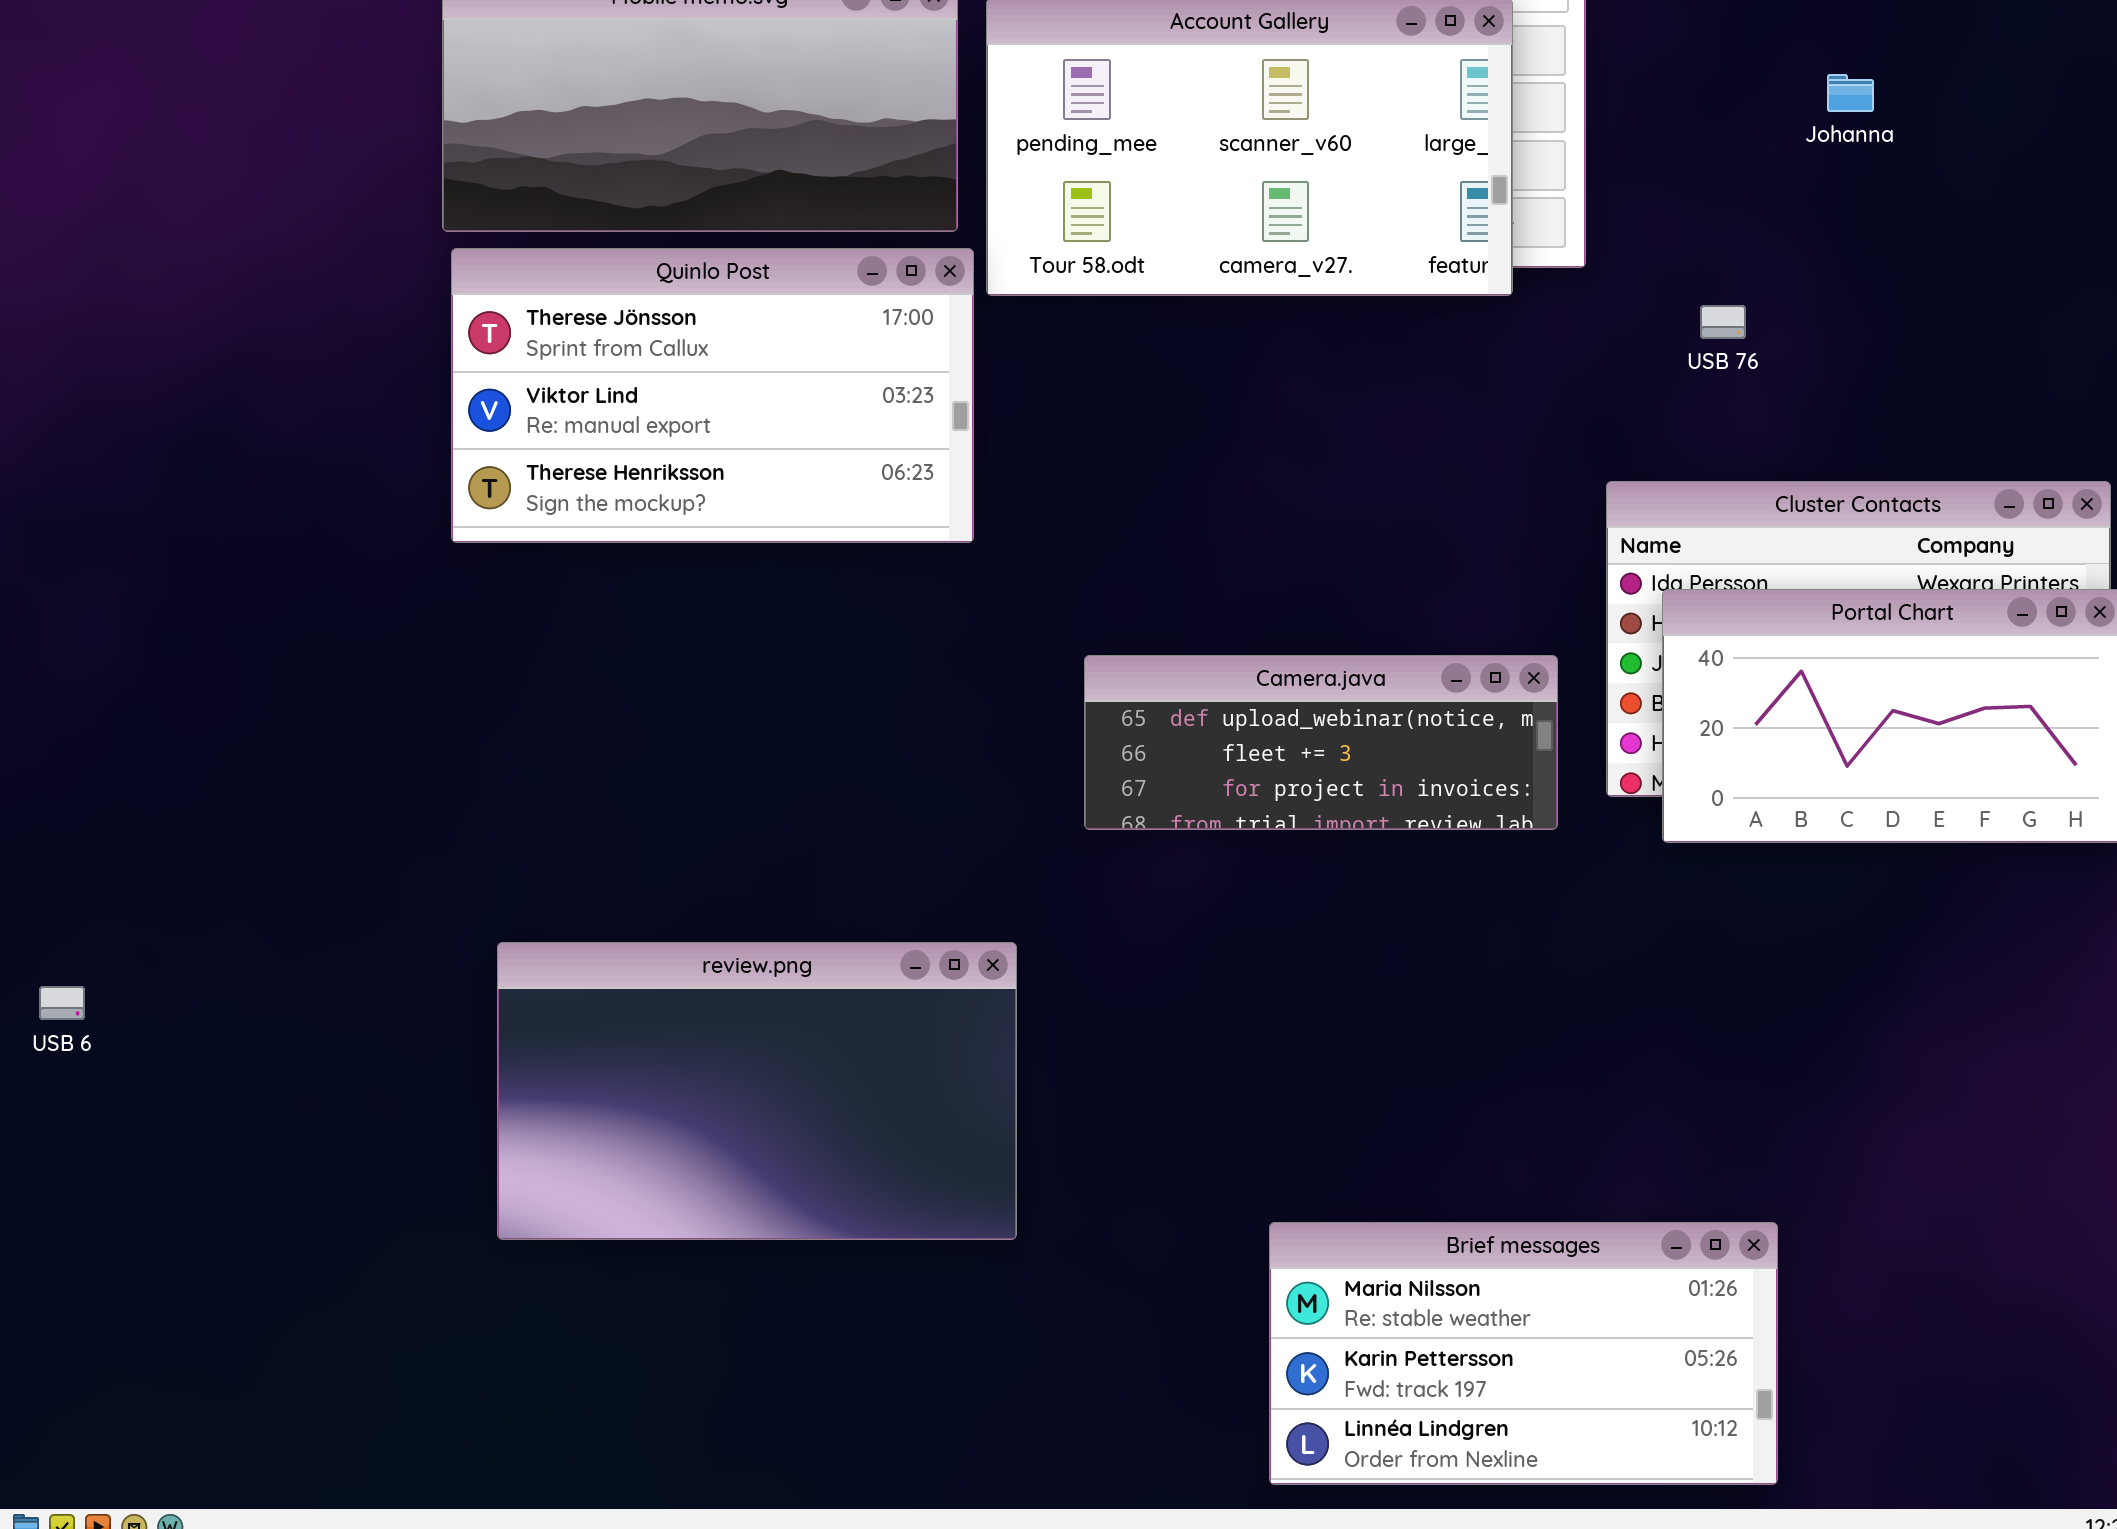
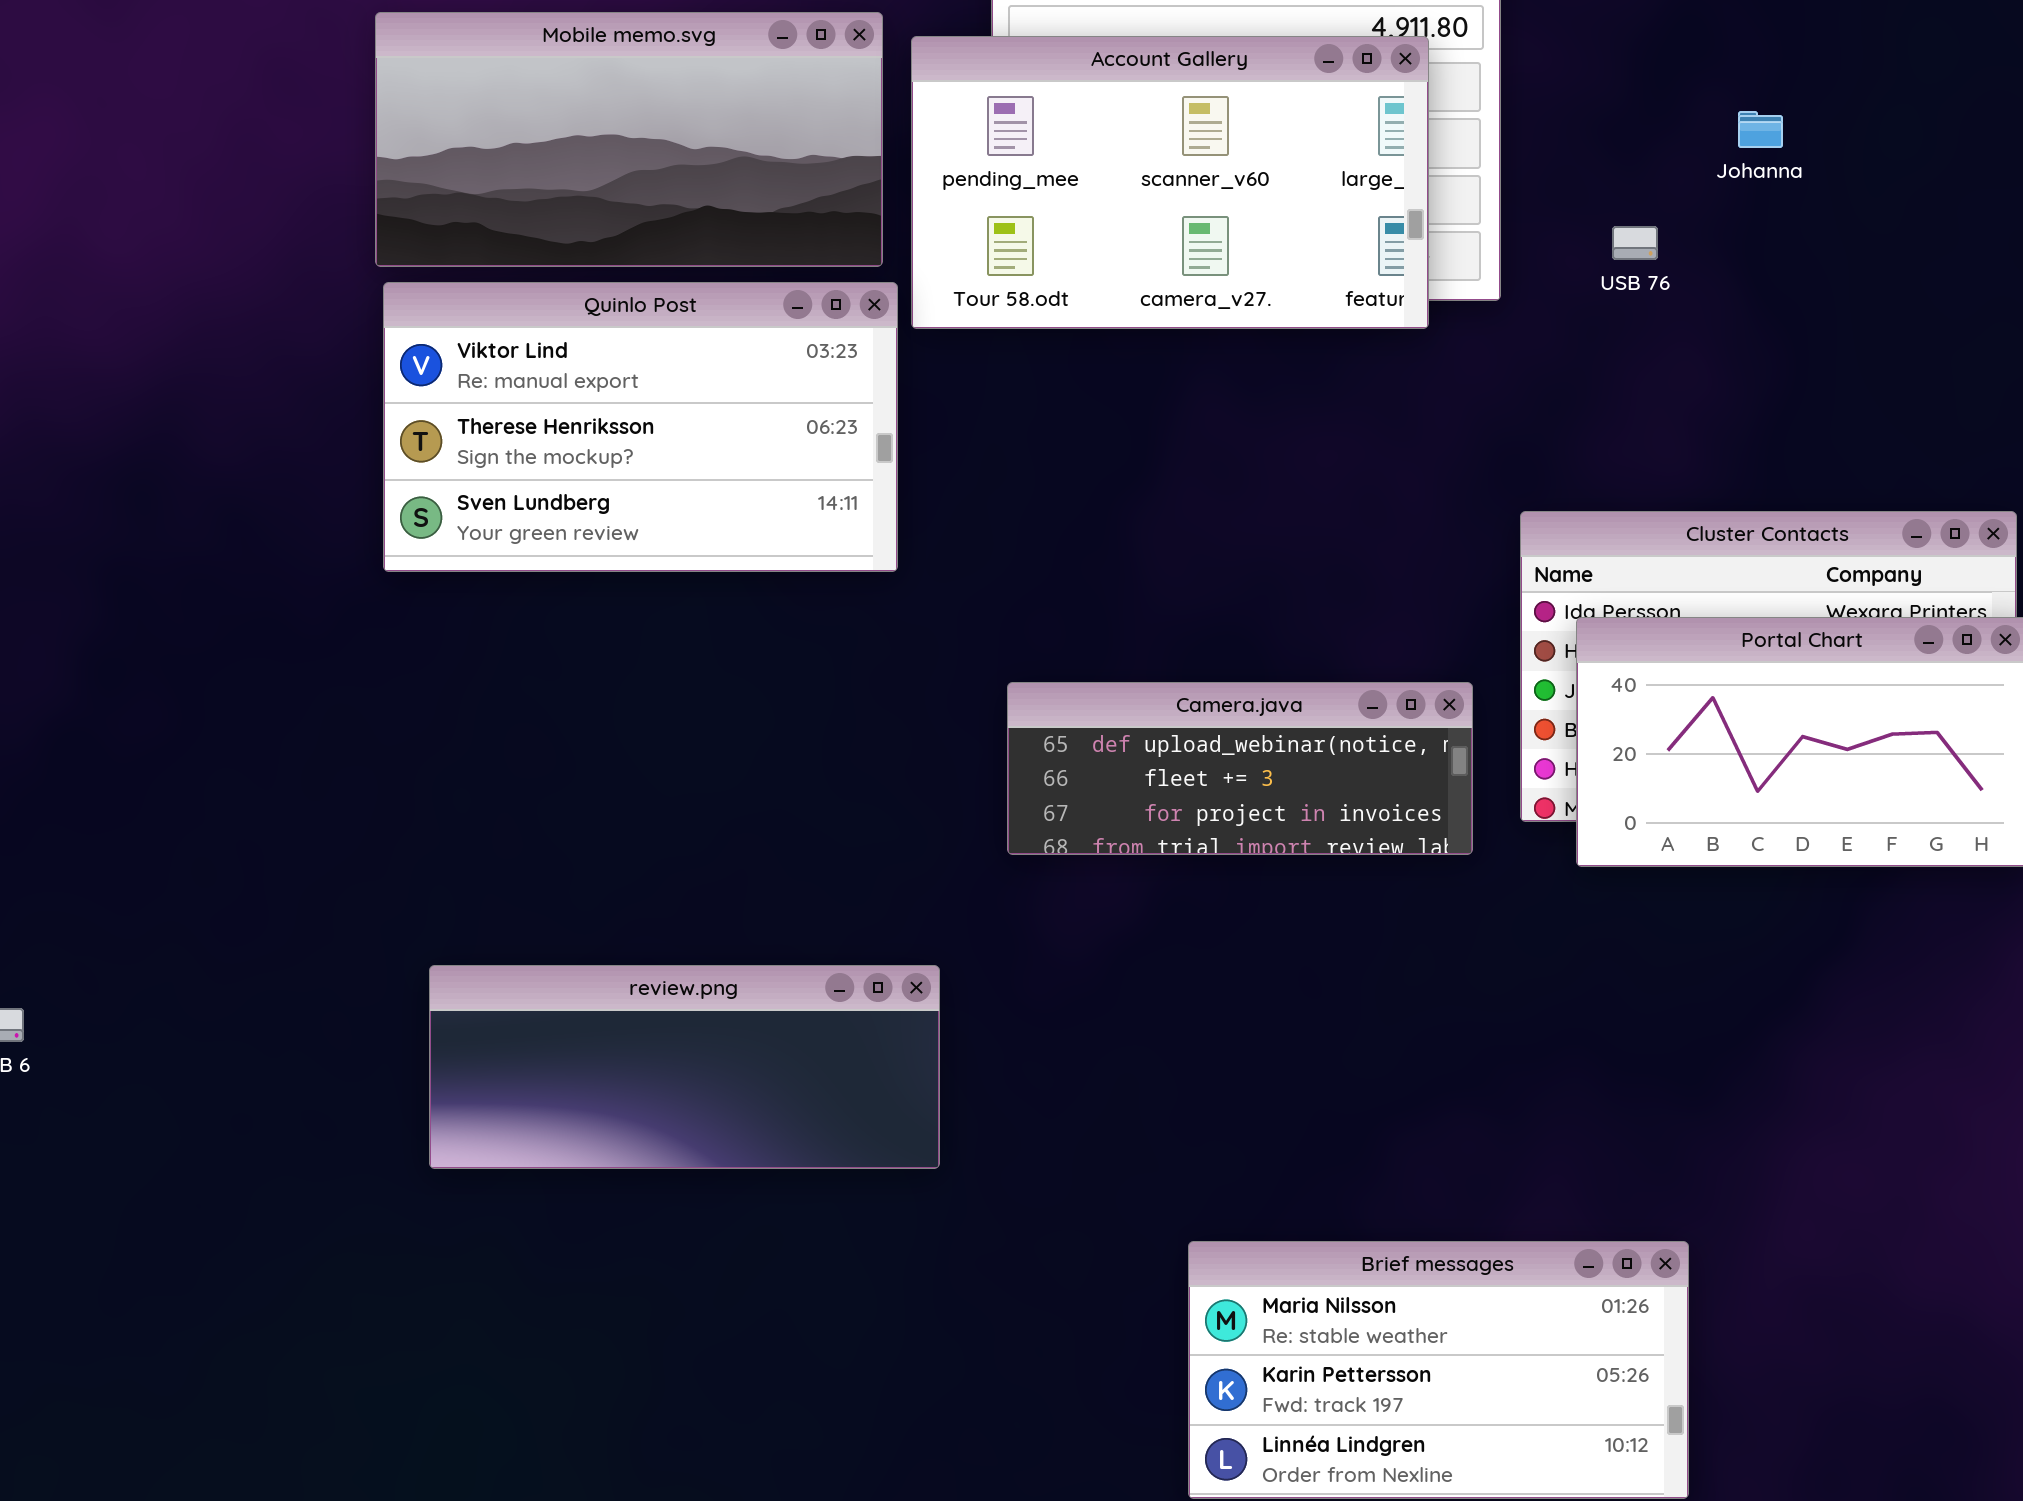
Quinlo Post: [451,248,974,543] -> [383,282,898,572], scrolled down 1 row
USB 76: [1700,305,1746,339] -> [1612,226,1658,260], moved
review.png: [497,942,1017,1240] -> [429,965,940,1169], resized

